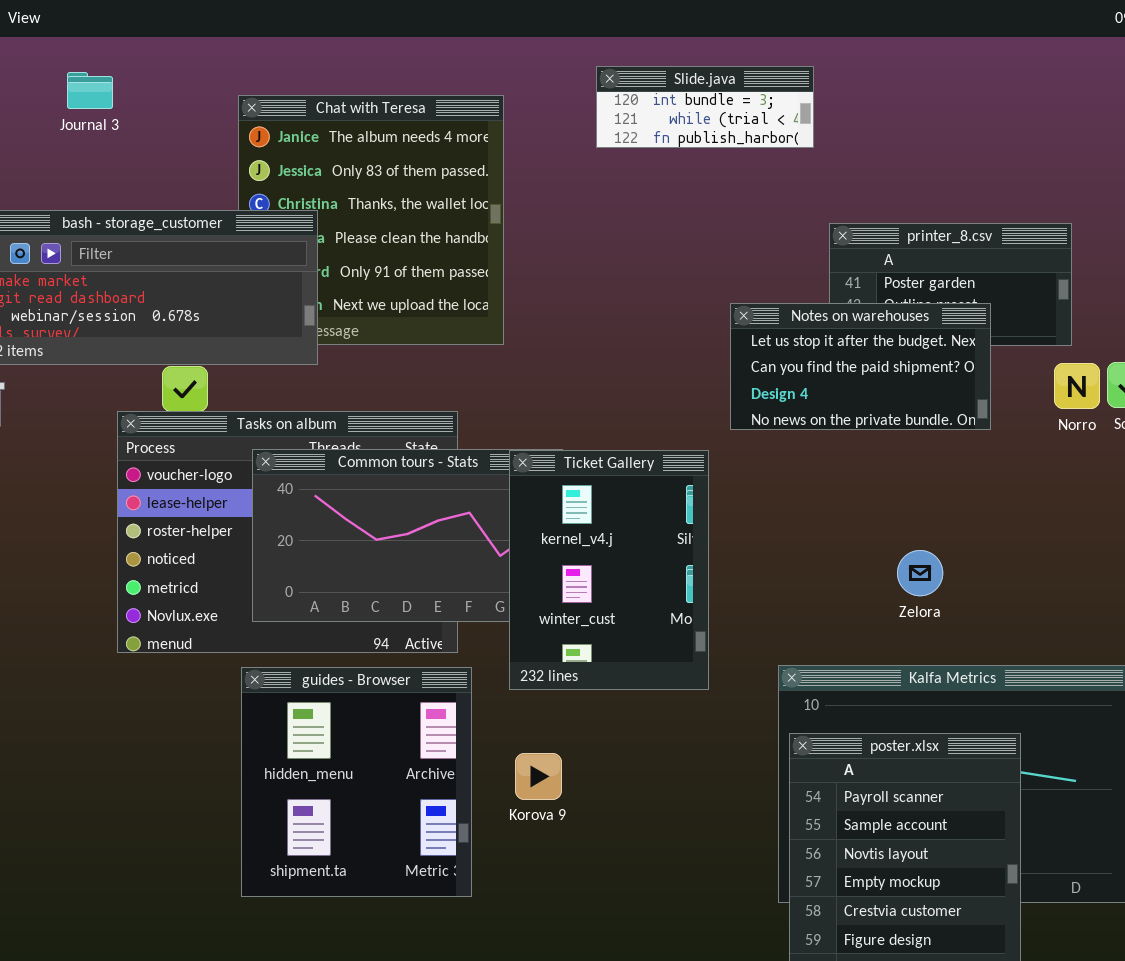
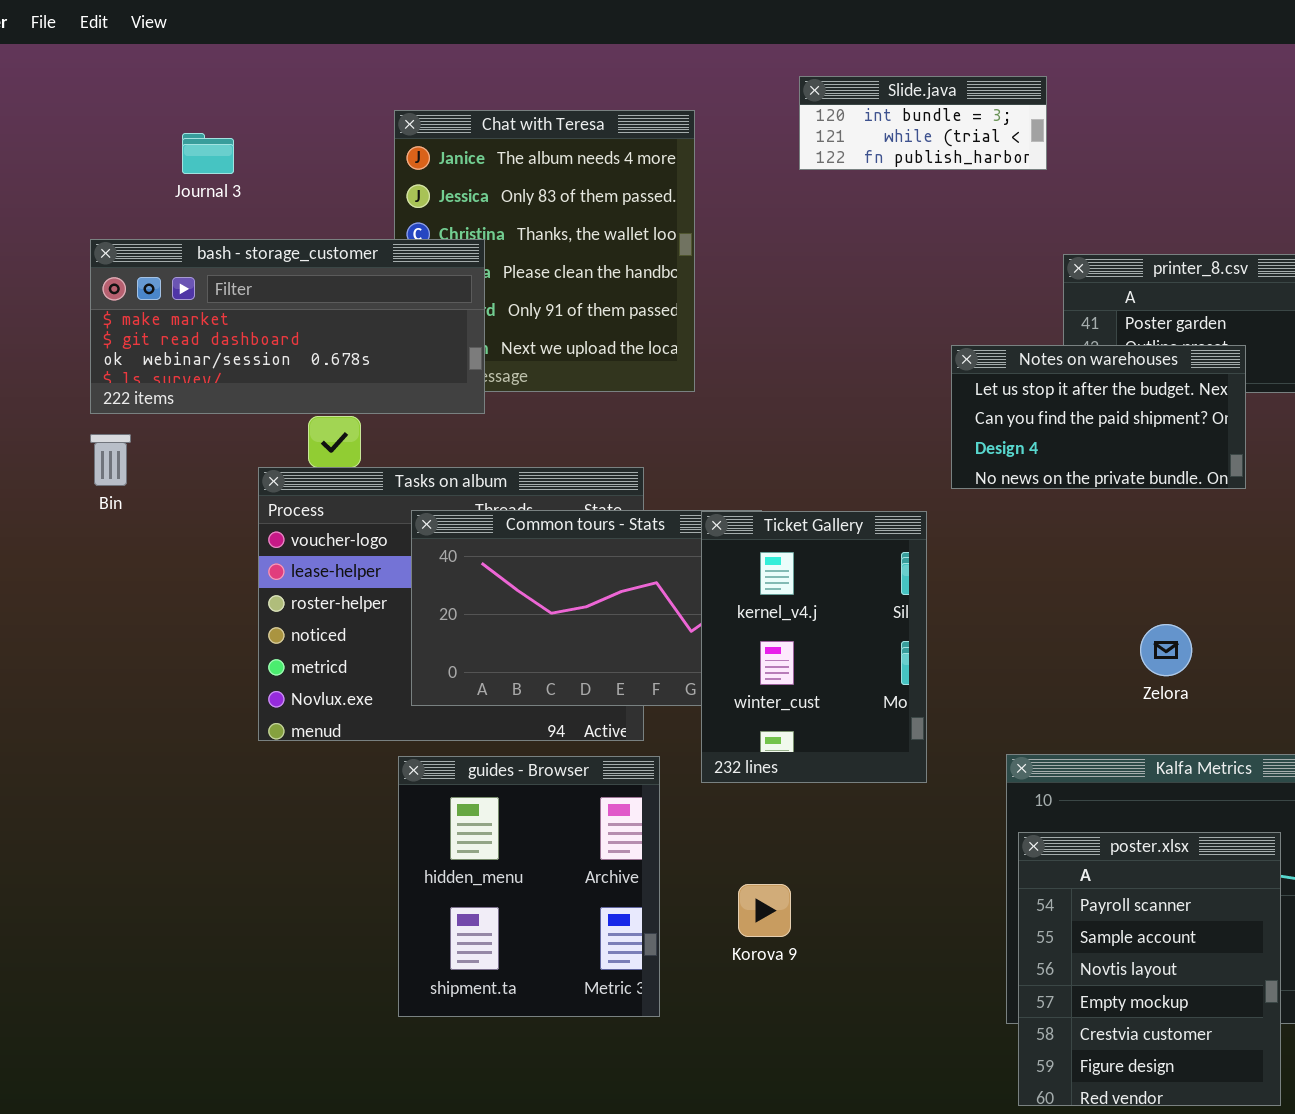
Journal 3: [67,72,113,109] -> [182,133,234,174], moved
Korova 9: [515,753,562,800] -> [738,884,791,937], moved

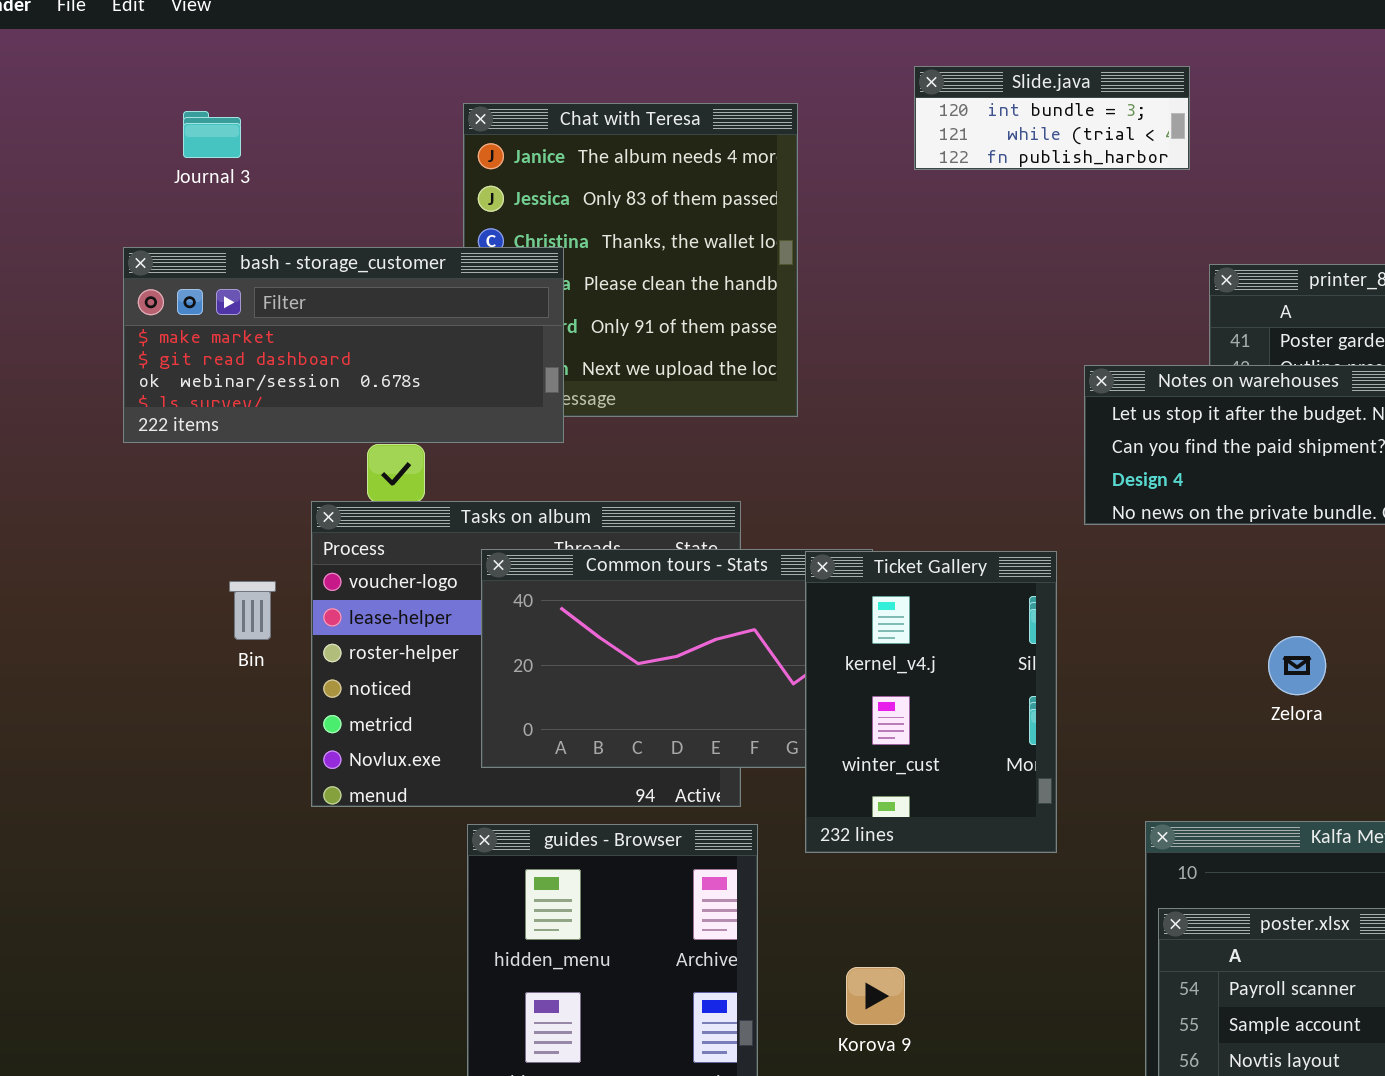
Journal 3: [182,133,234,174] -> [183,111,241,158], moved
Bin: [90,434,131,486] -> [229,581,276,640], moved
Zelora: [1140,624,1192,676] -> [1268,636,1326,695], moved

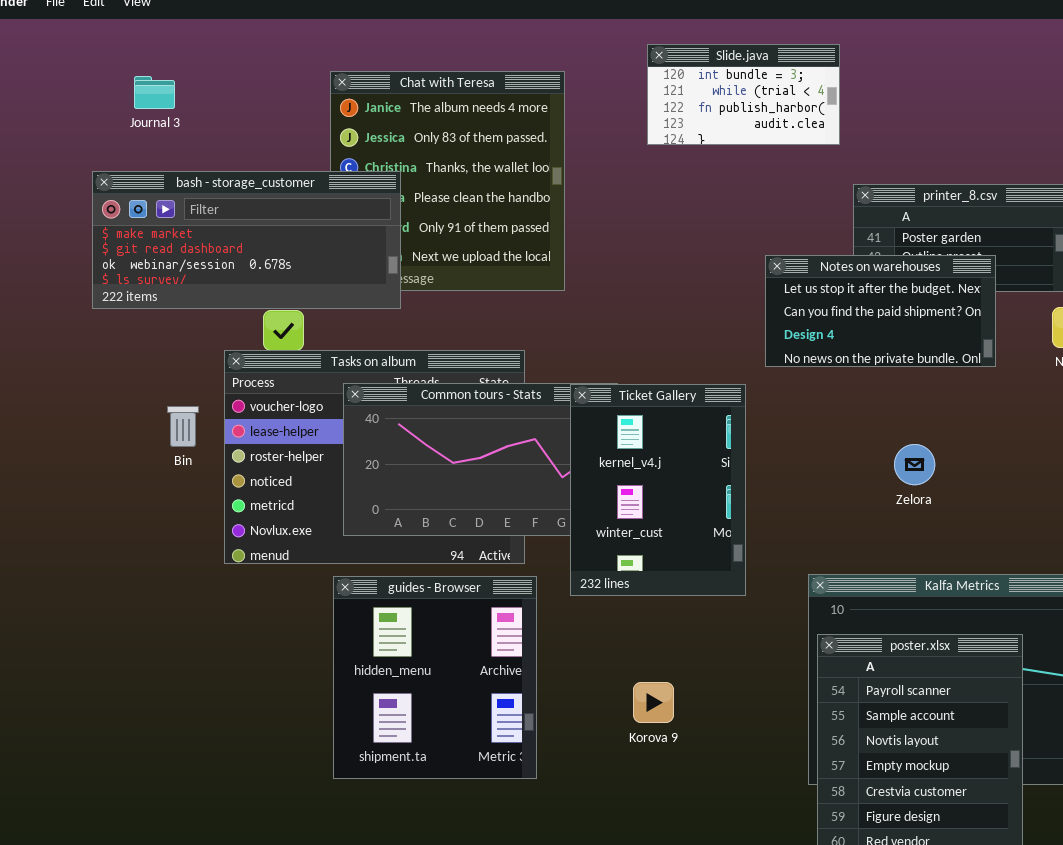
Slide.java: [914,66,1190,170] -> [647,44,840,145], resized
Korova 9: [846,967,905,1025] -> [633,682,674,723], moved

